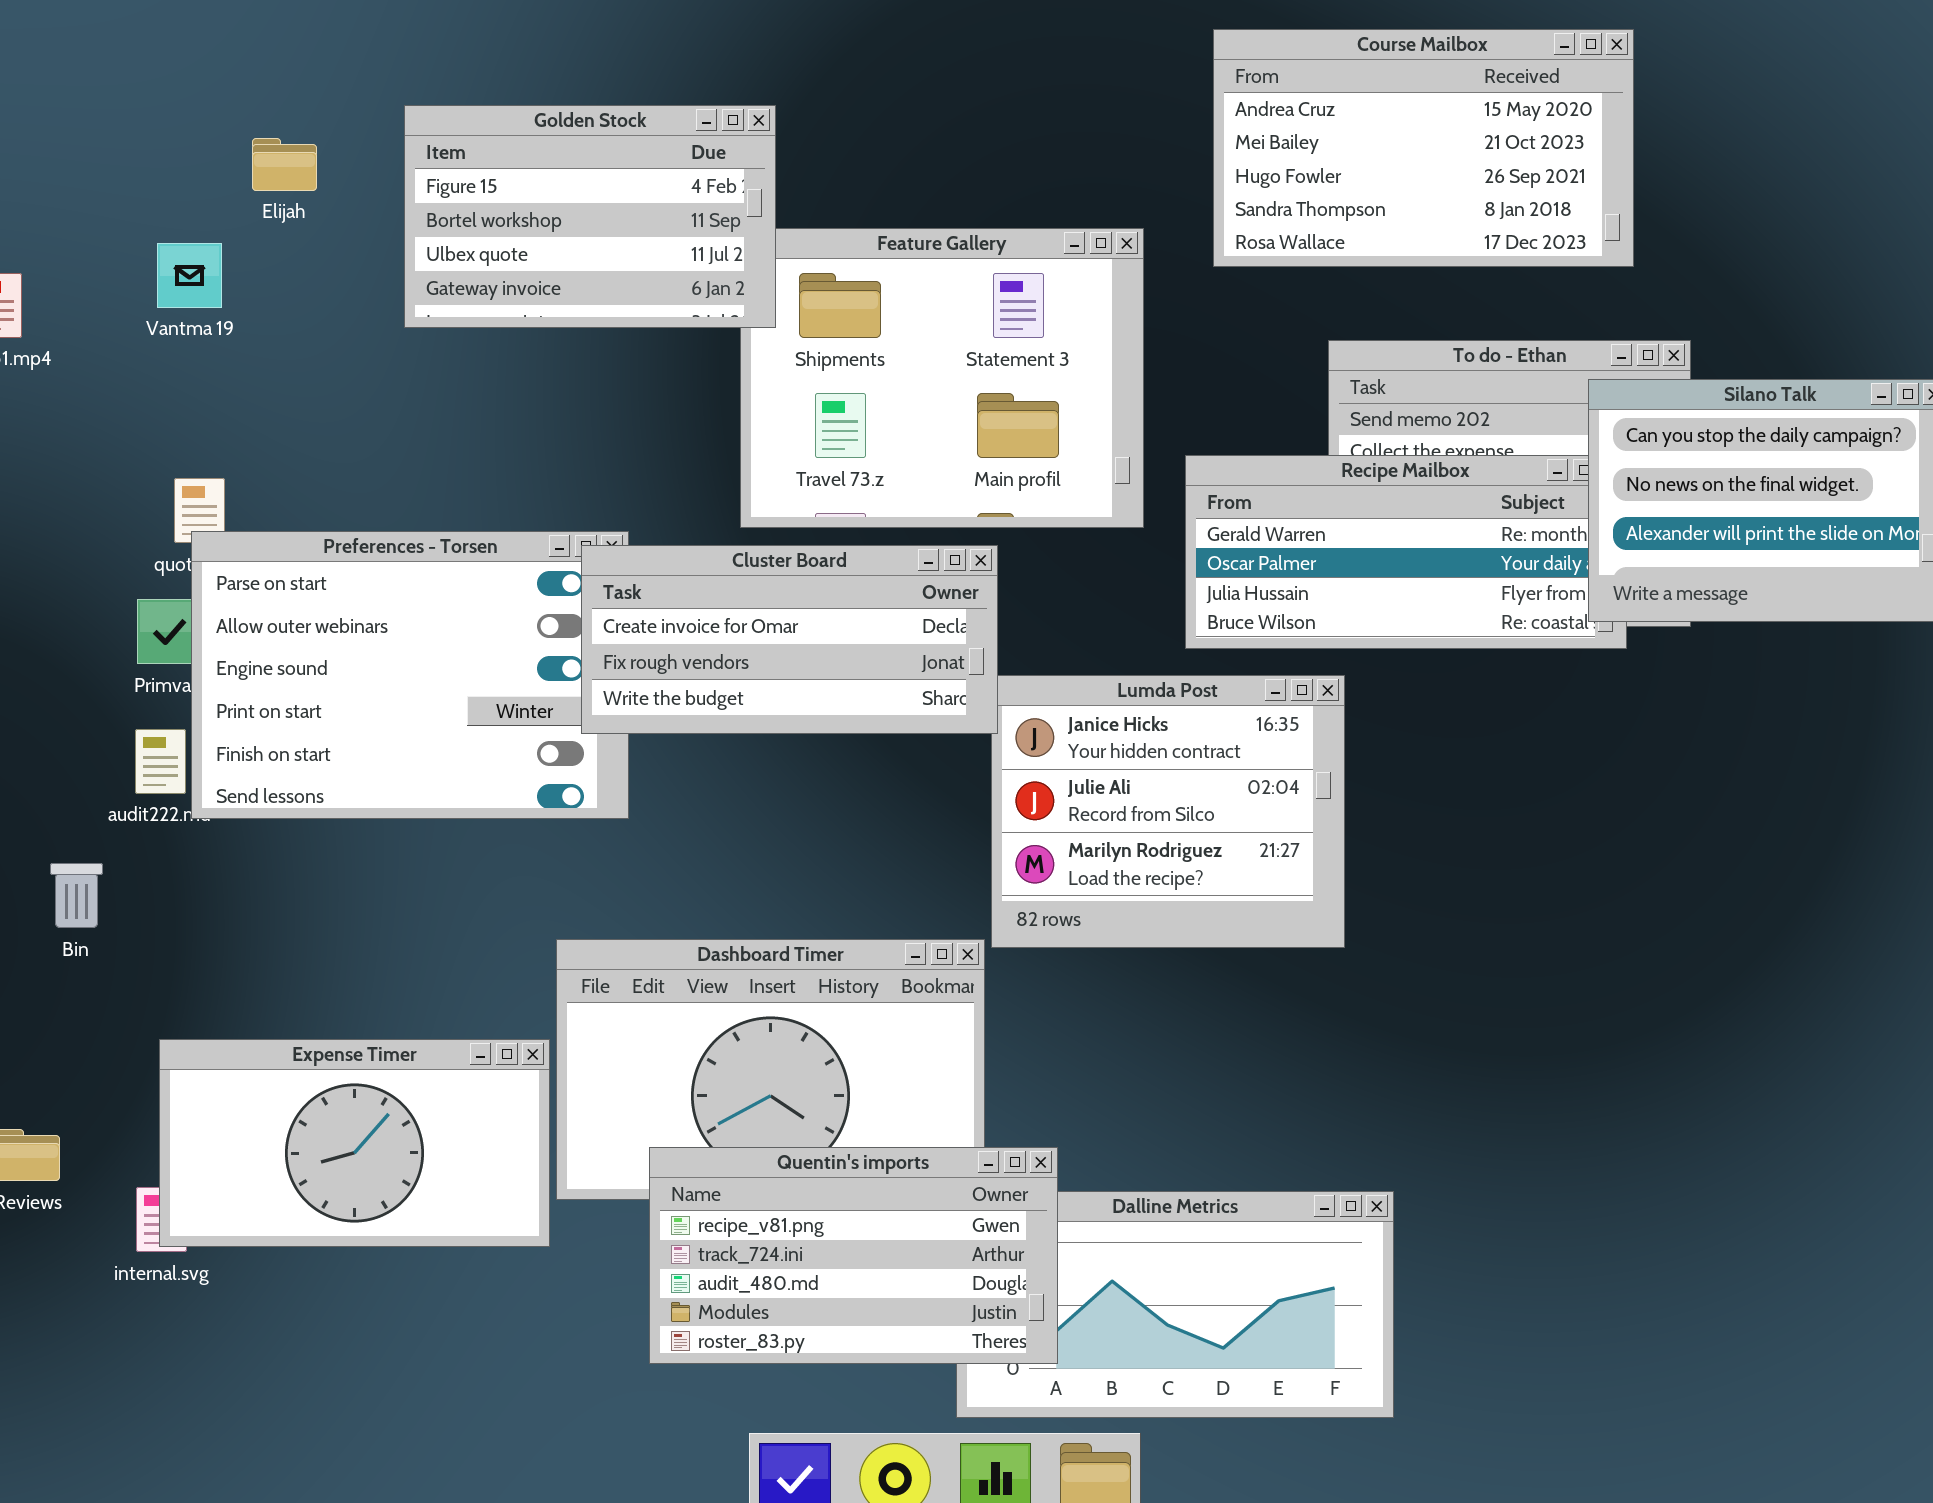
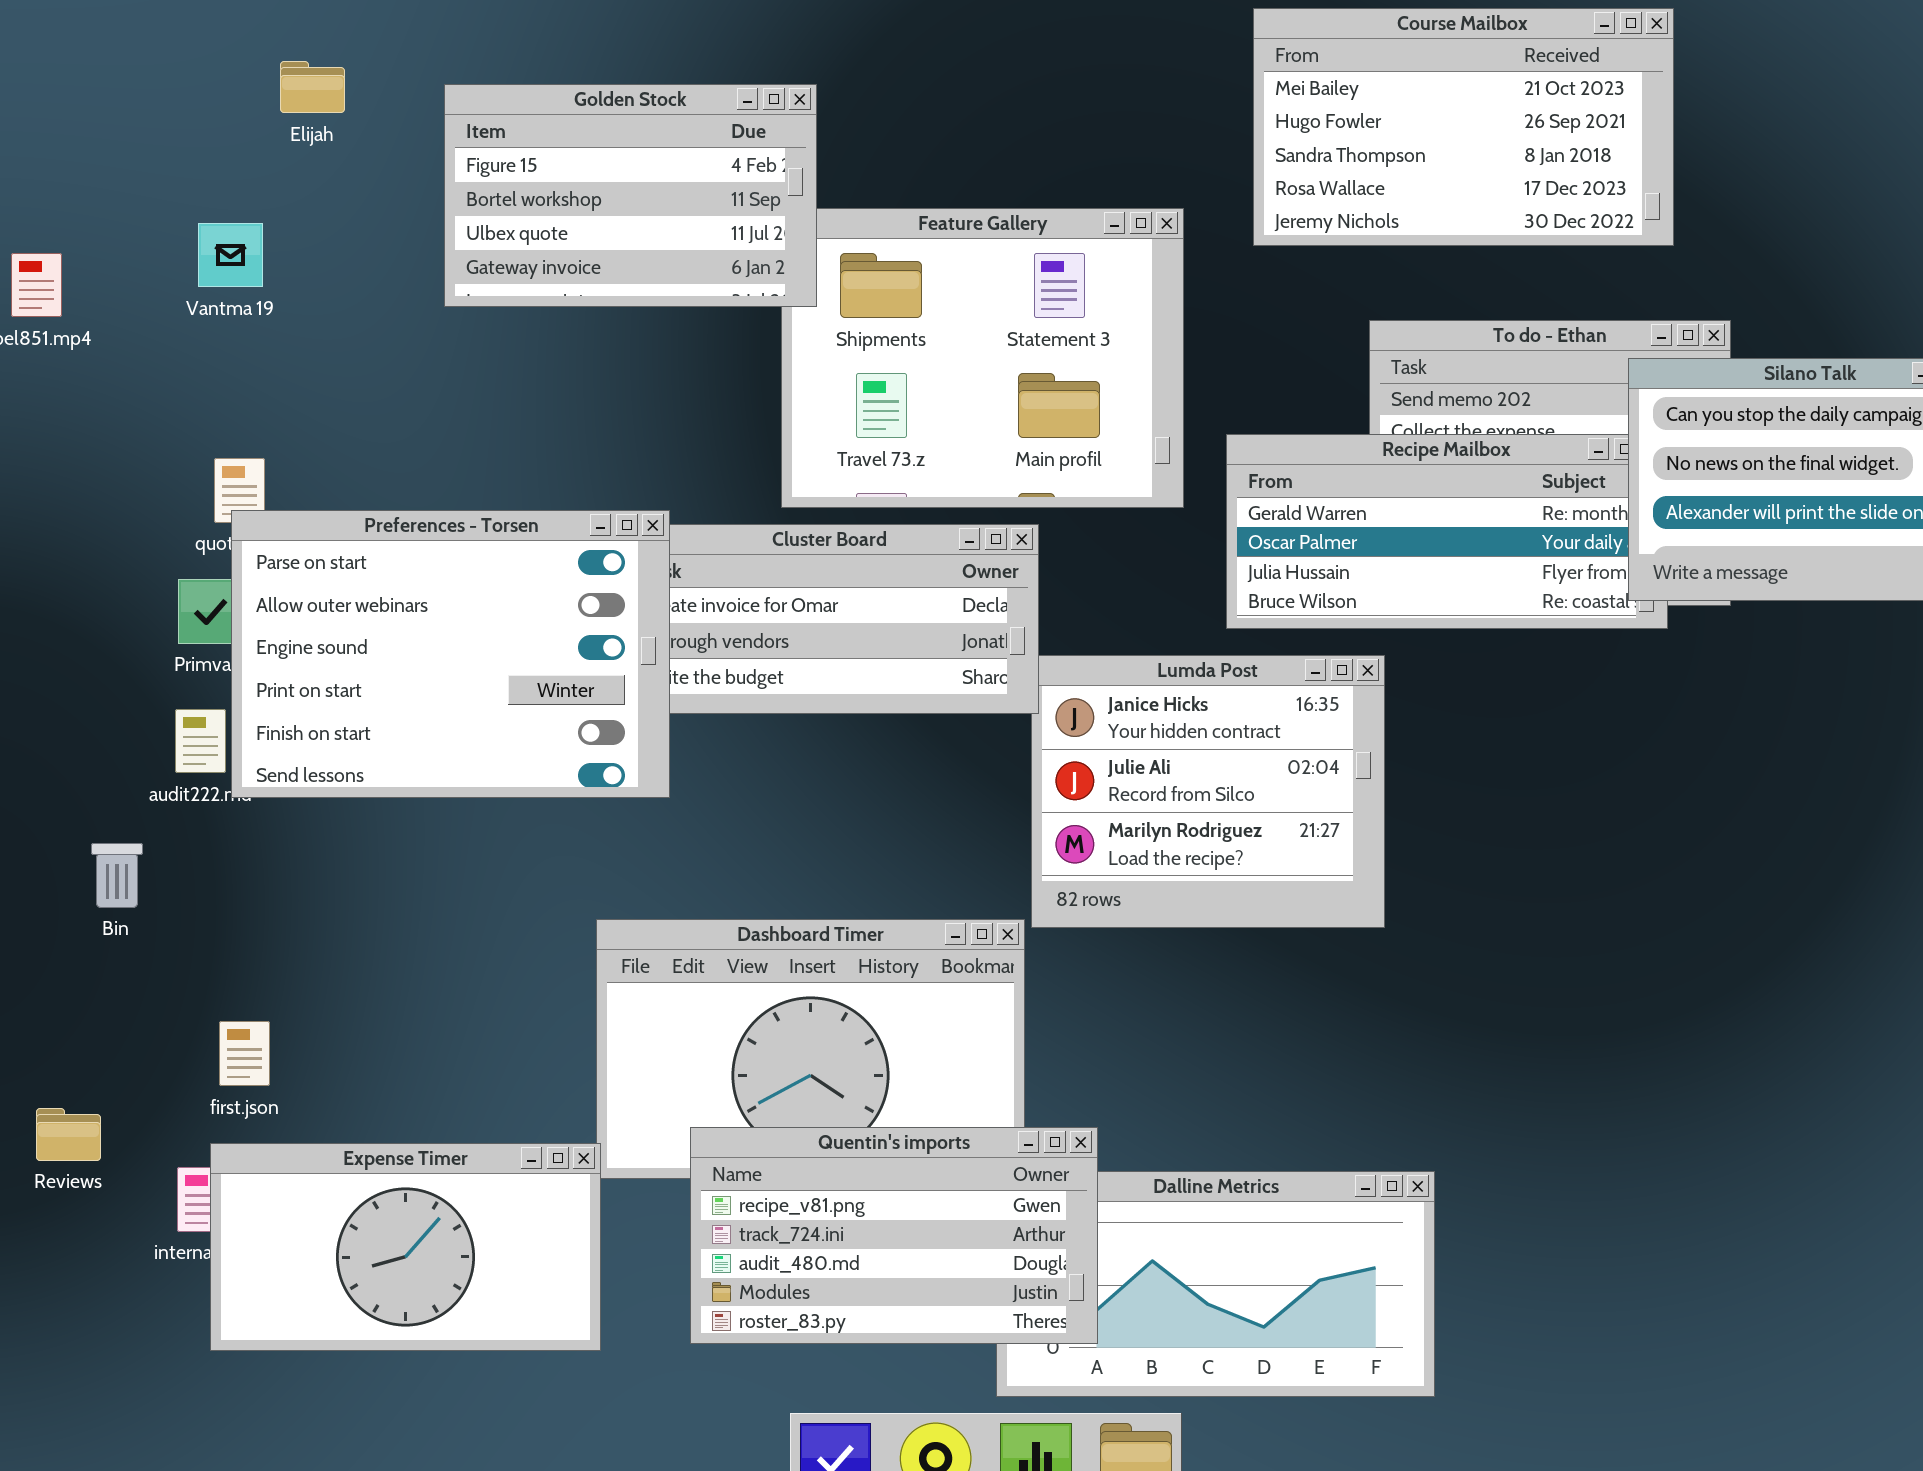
Course Mailbox: [1213,29,1634,267] -> [1253,8,1674,246], scrolled down 1 row
Elijah: [252,138,317,191] -> [280,61,345,113], moved
Preferences - Torsen: [191,531,629,819] -> [231,510,670,798], raised
Expense Timer: [159,1039,550,1247] -> [210,1143,601,1351], moved

